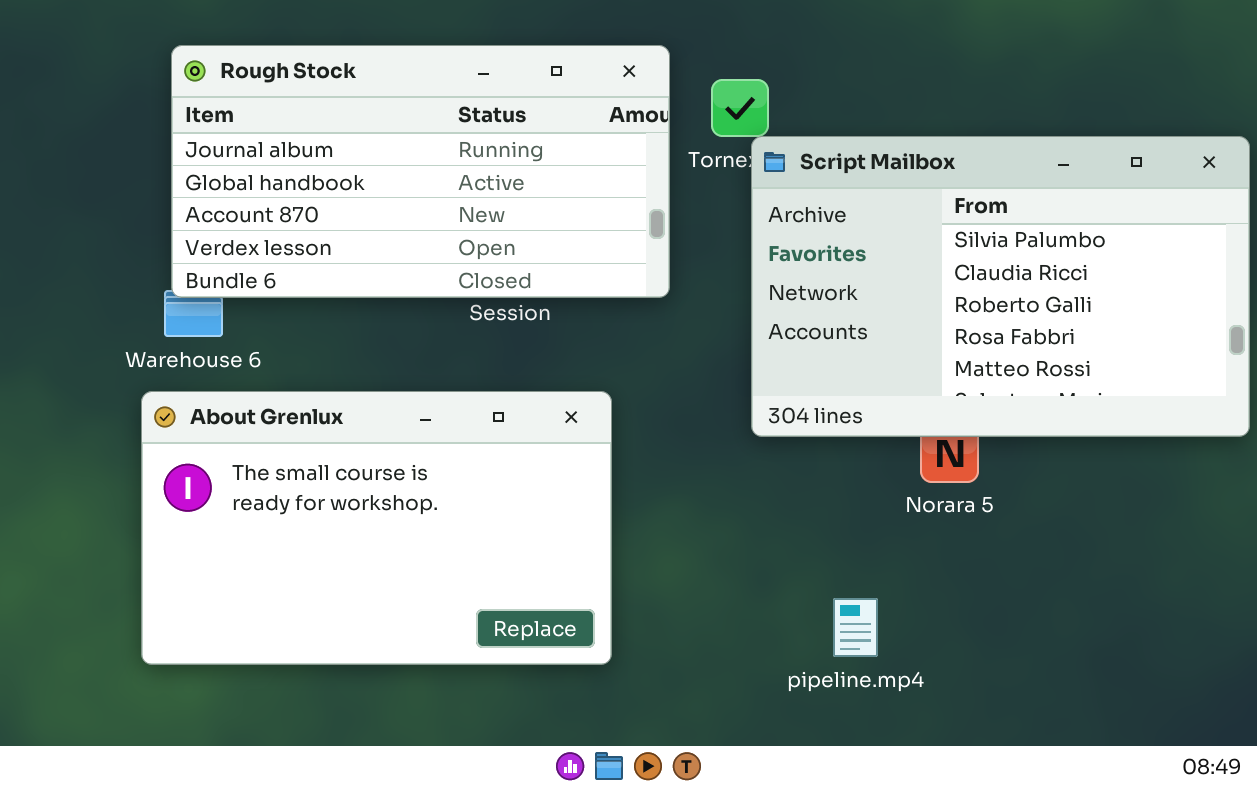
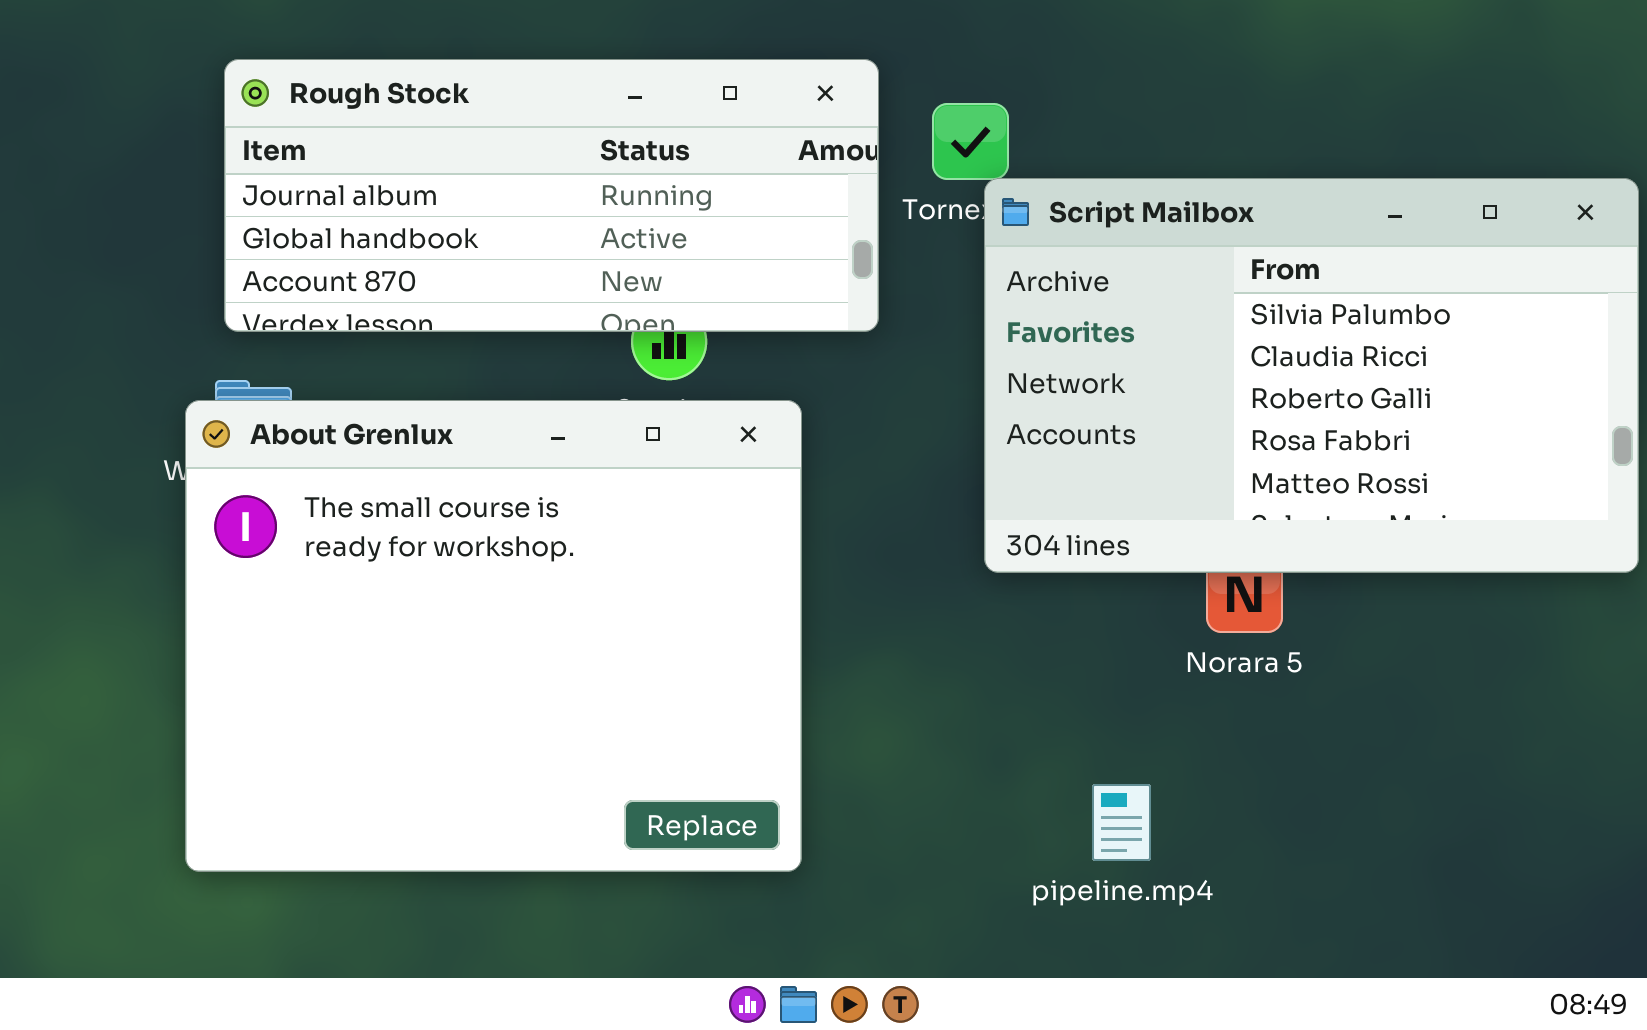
Rough Stock: [171,45,670,298] -> [224,59,879,332], resized
About Grenlux: [141,391,612,665] -> [185,400,802,872], resized

